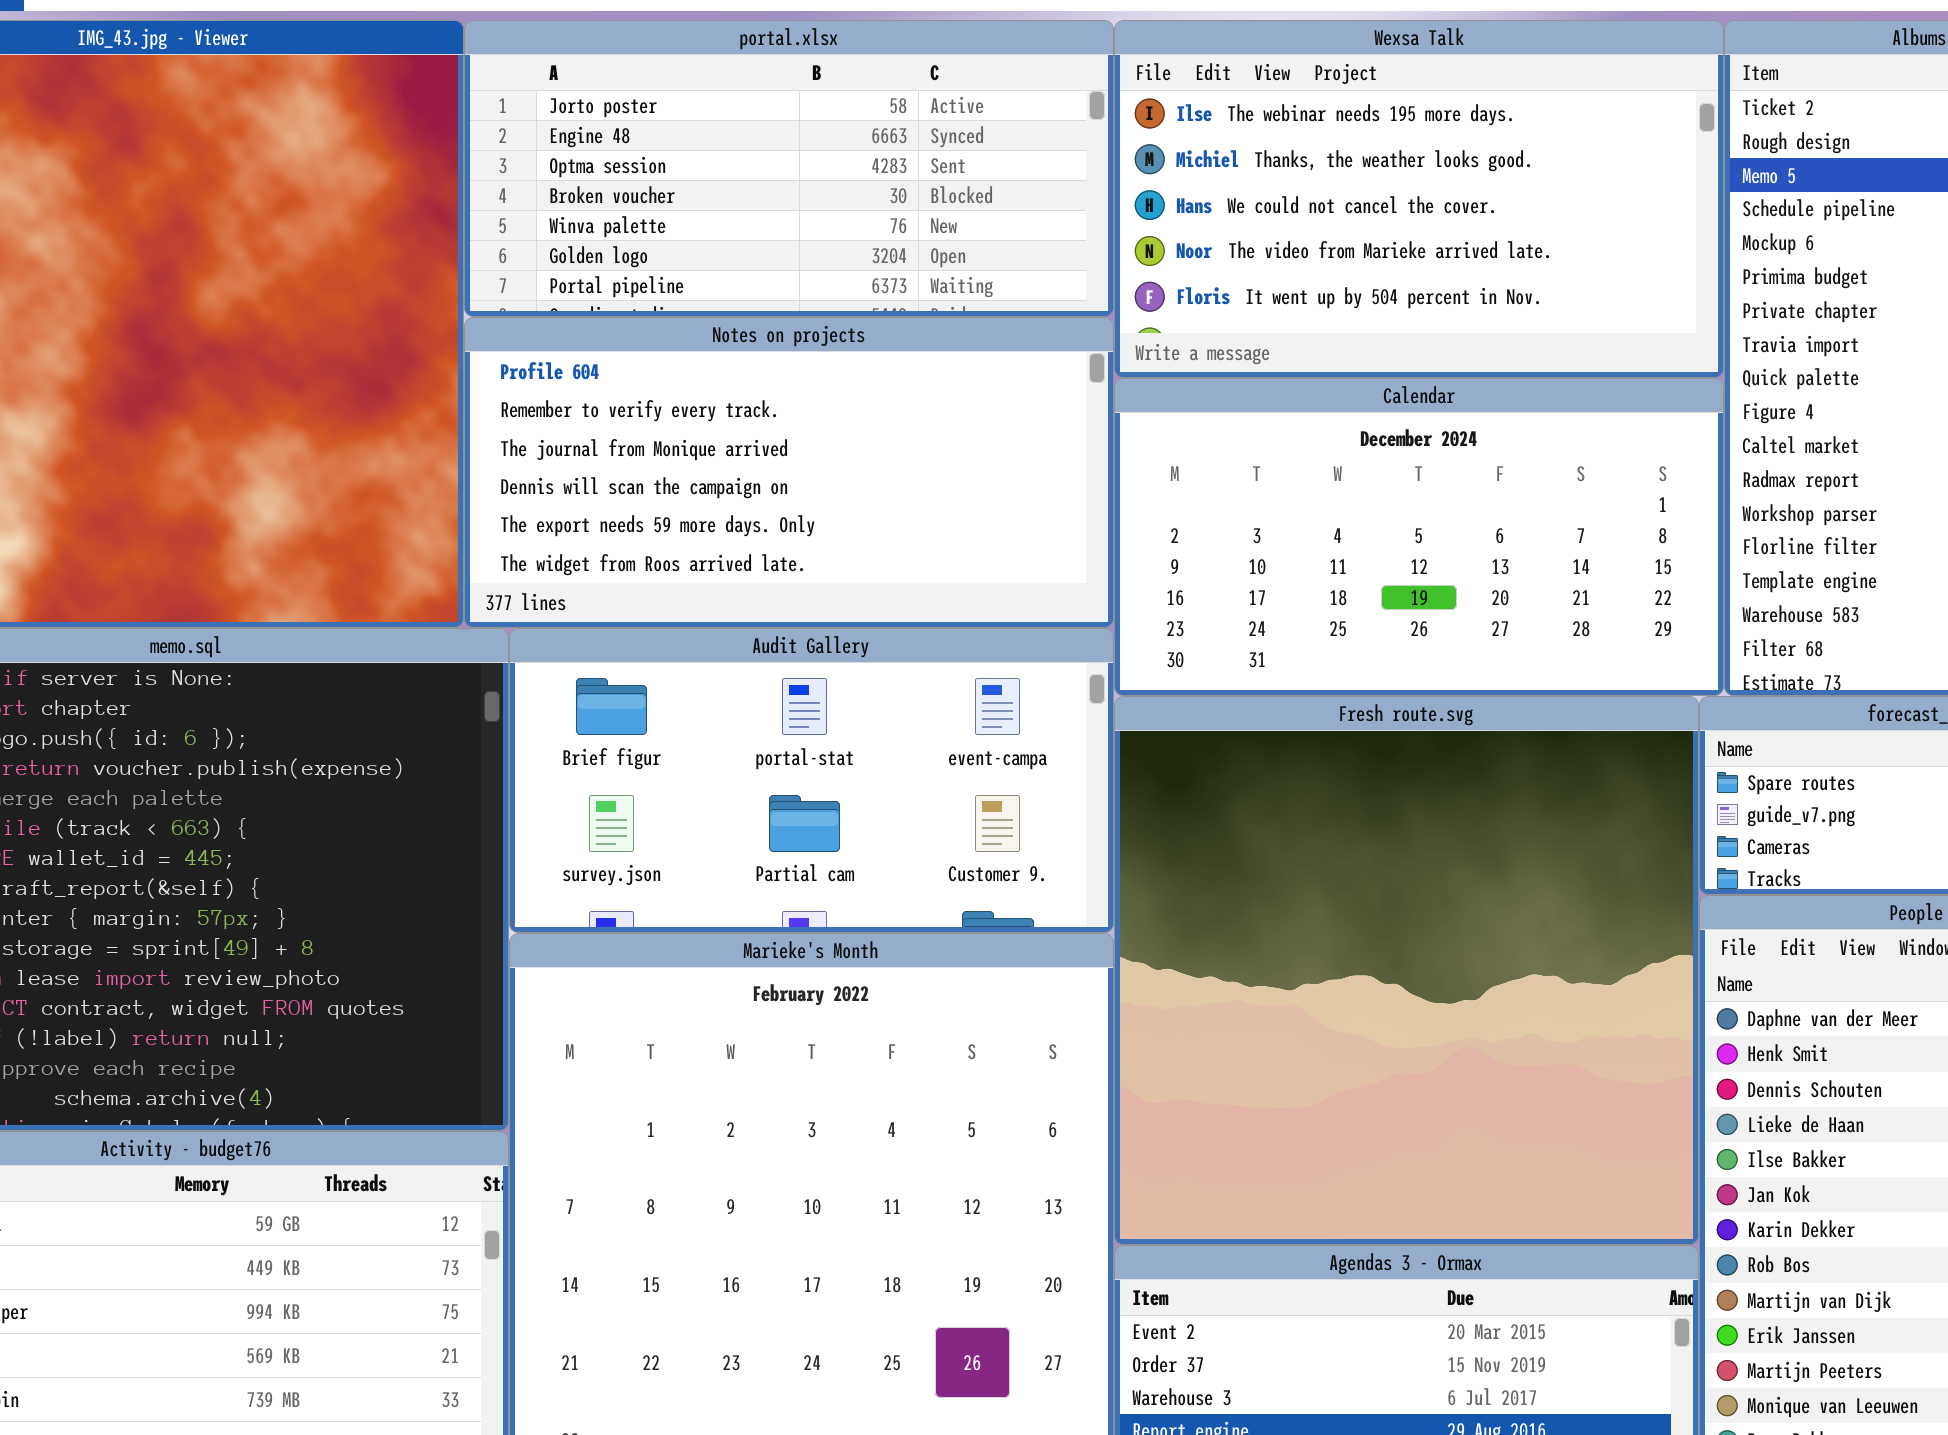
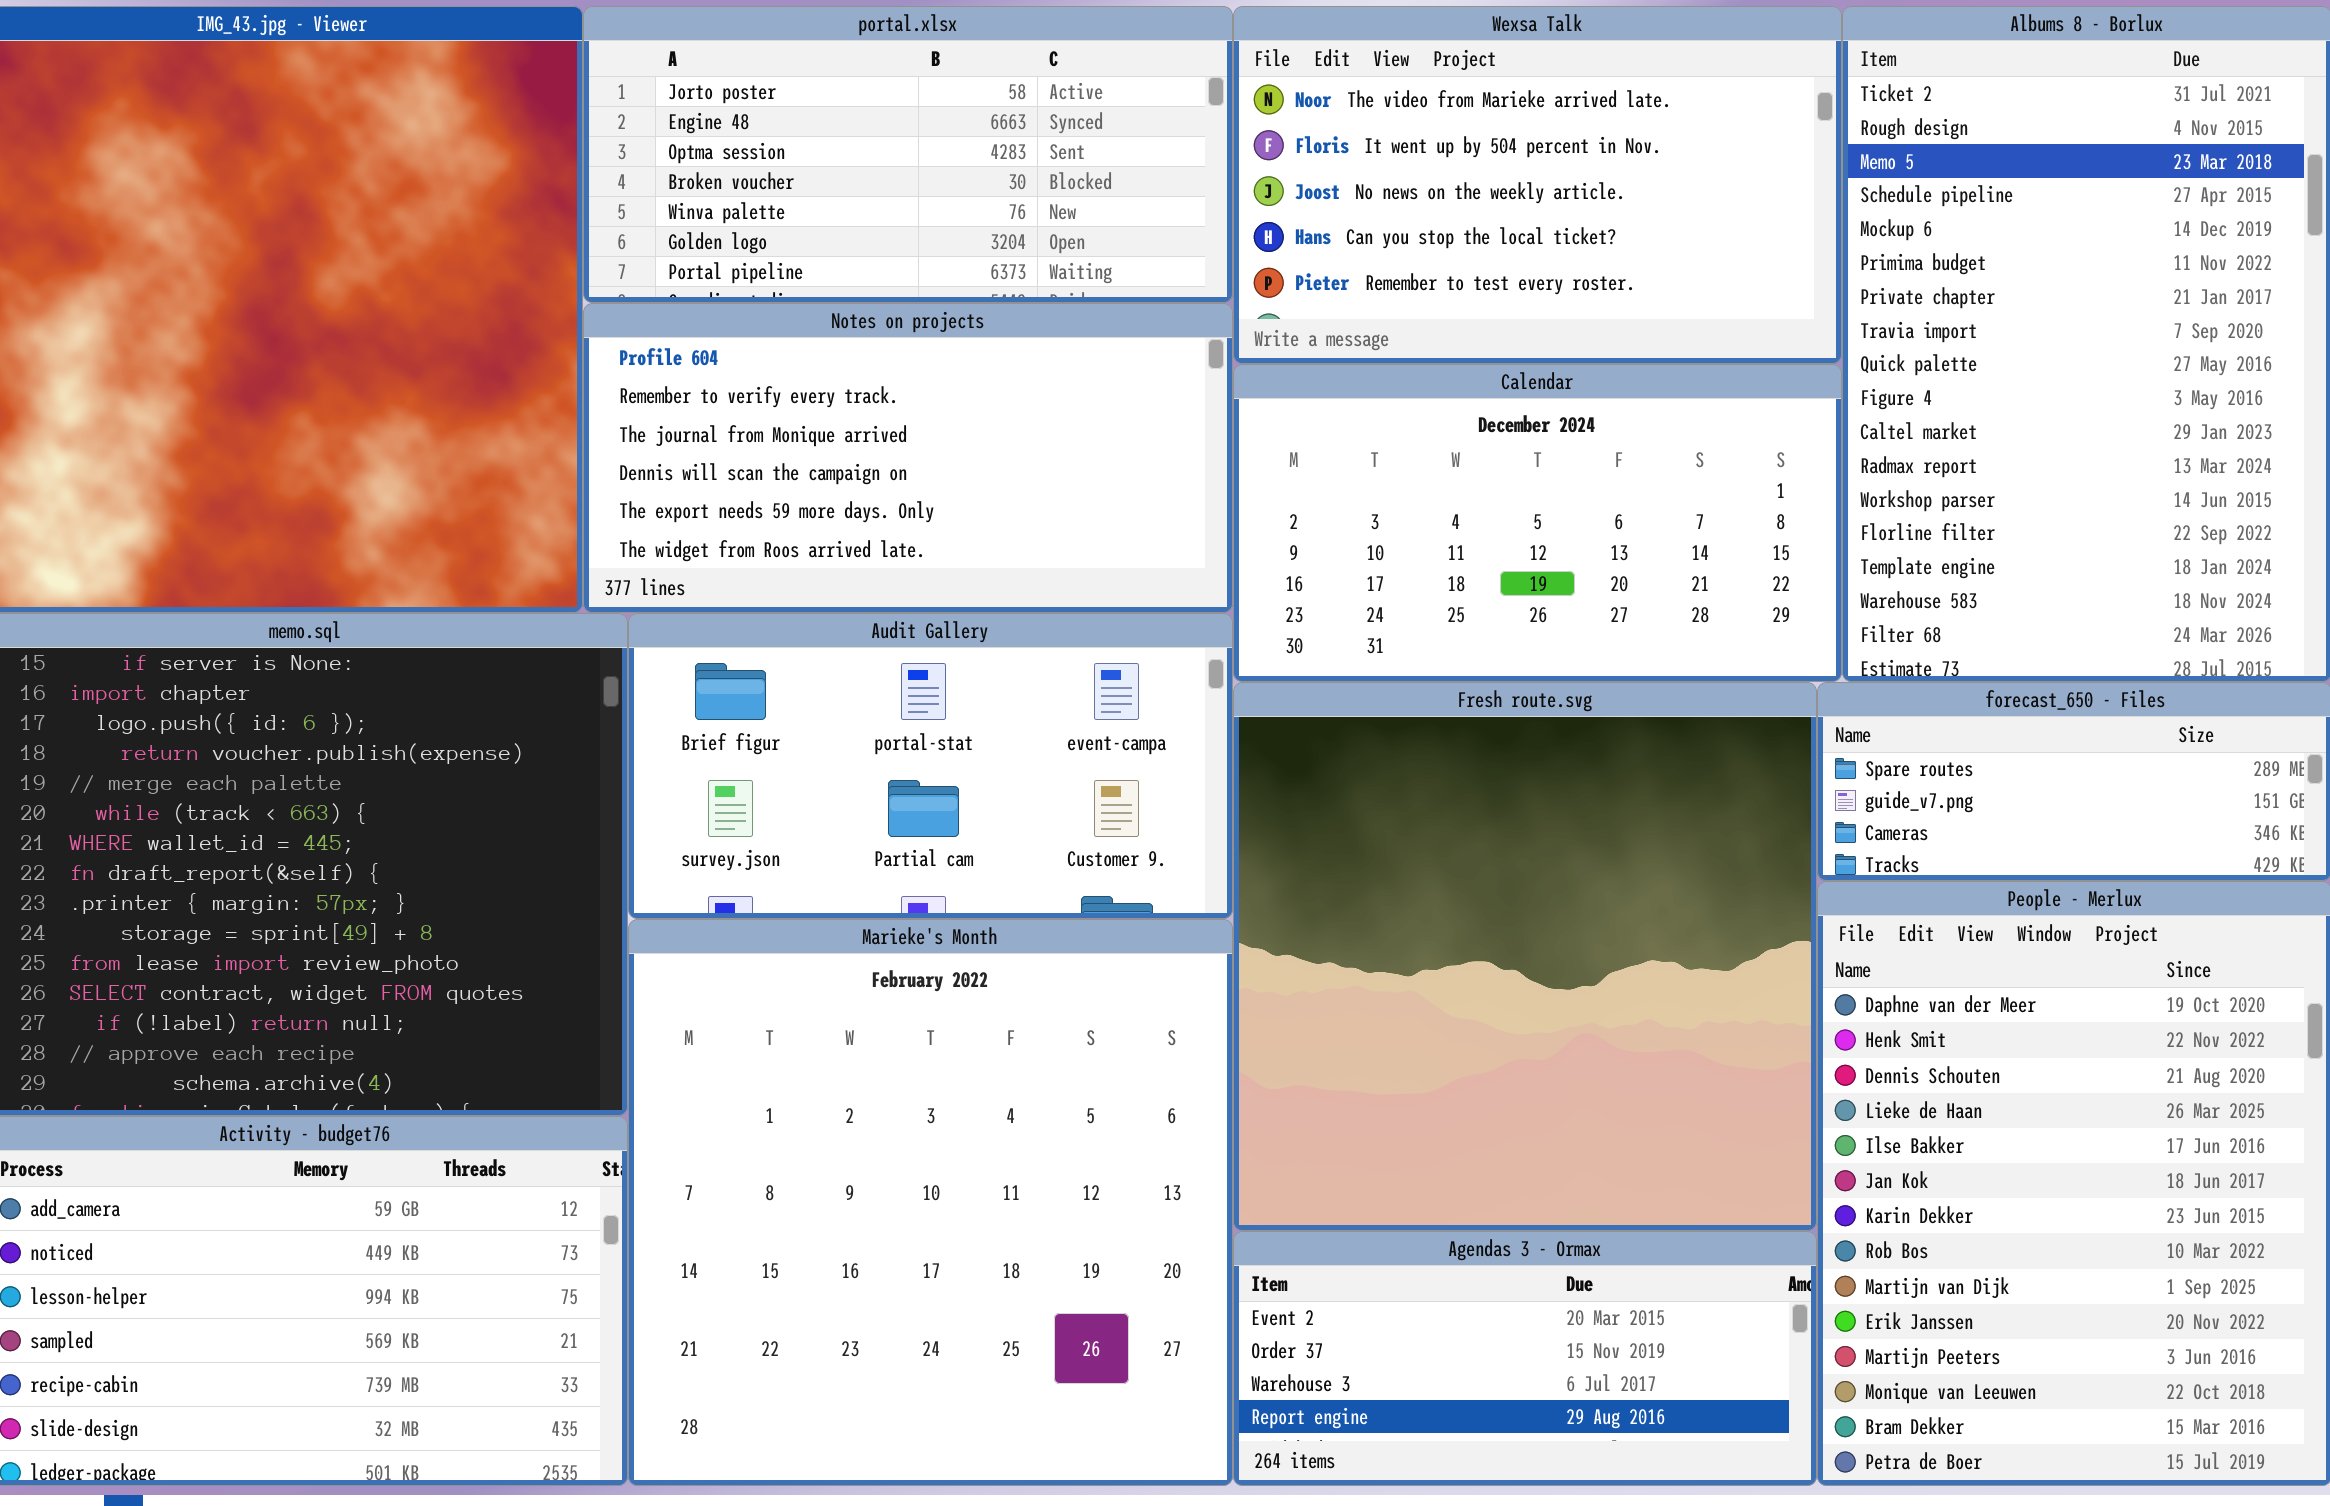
Wexsa Talk: [1114,20,1724,378] -> [1233,6,1842,364], scrolled down 3 rows

